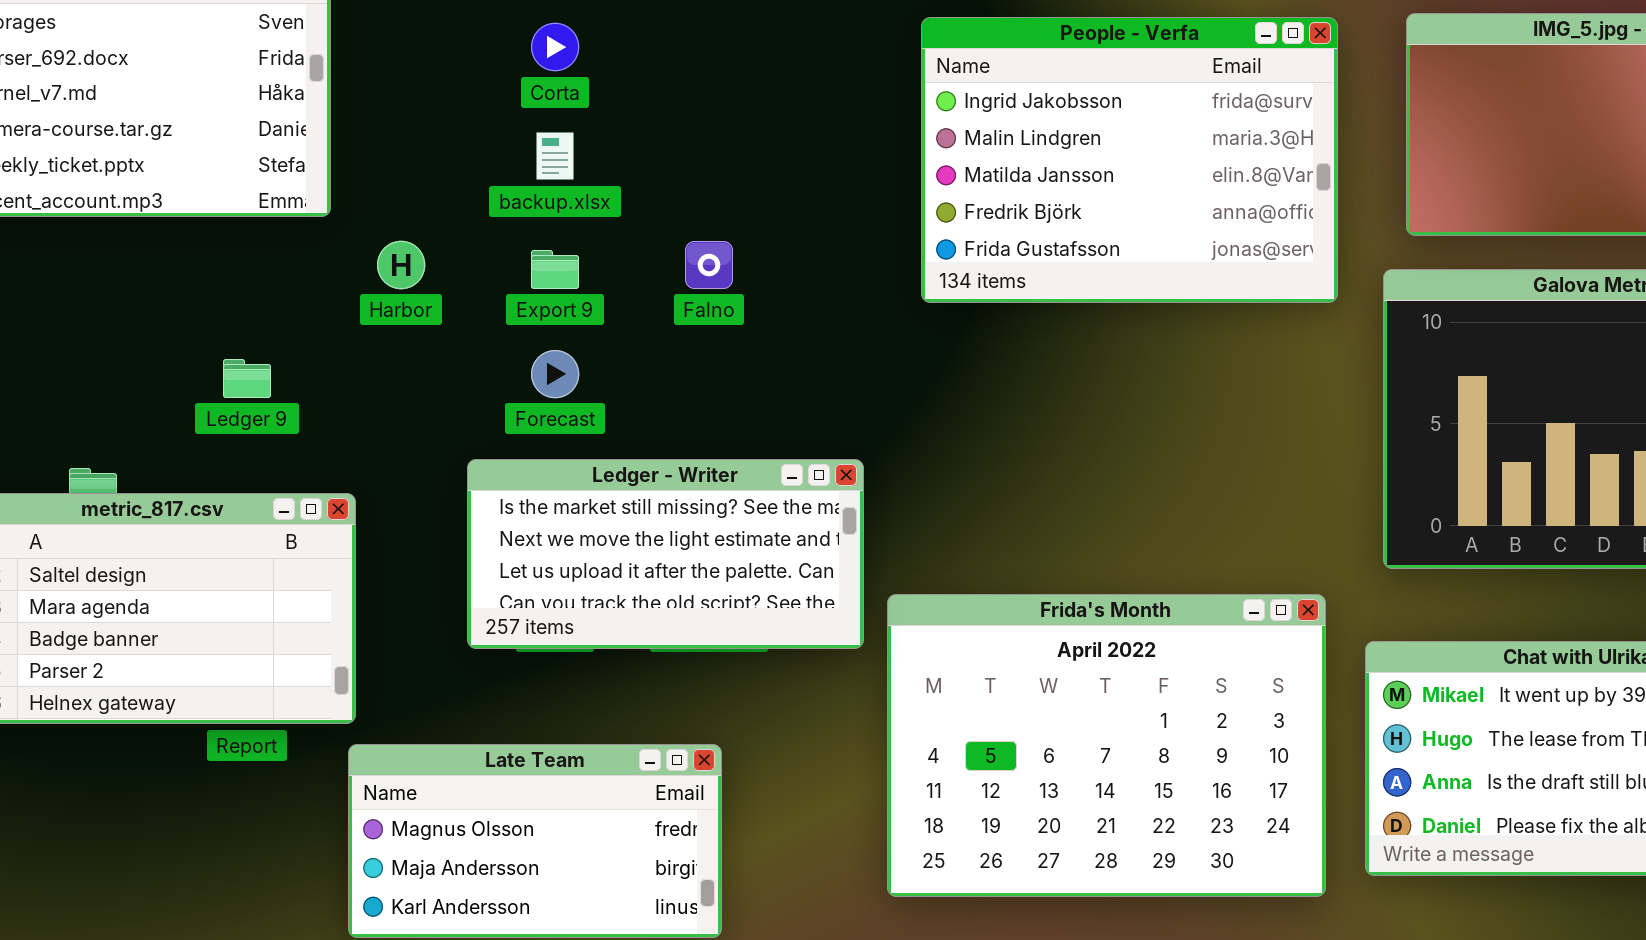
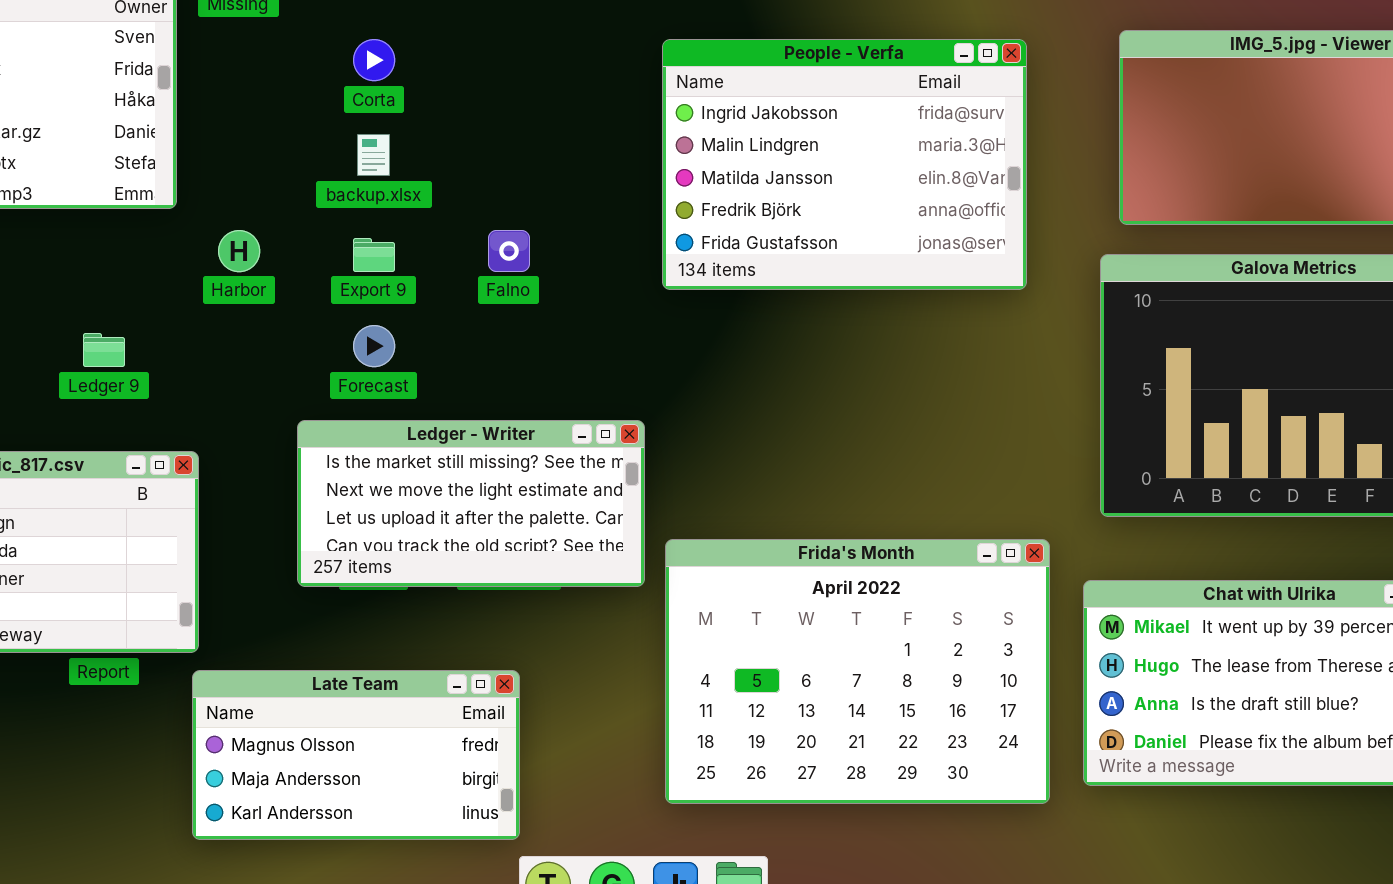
People - Verfa: [921,17,1338,303] -> [662,39,1027,290], moved

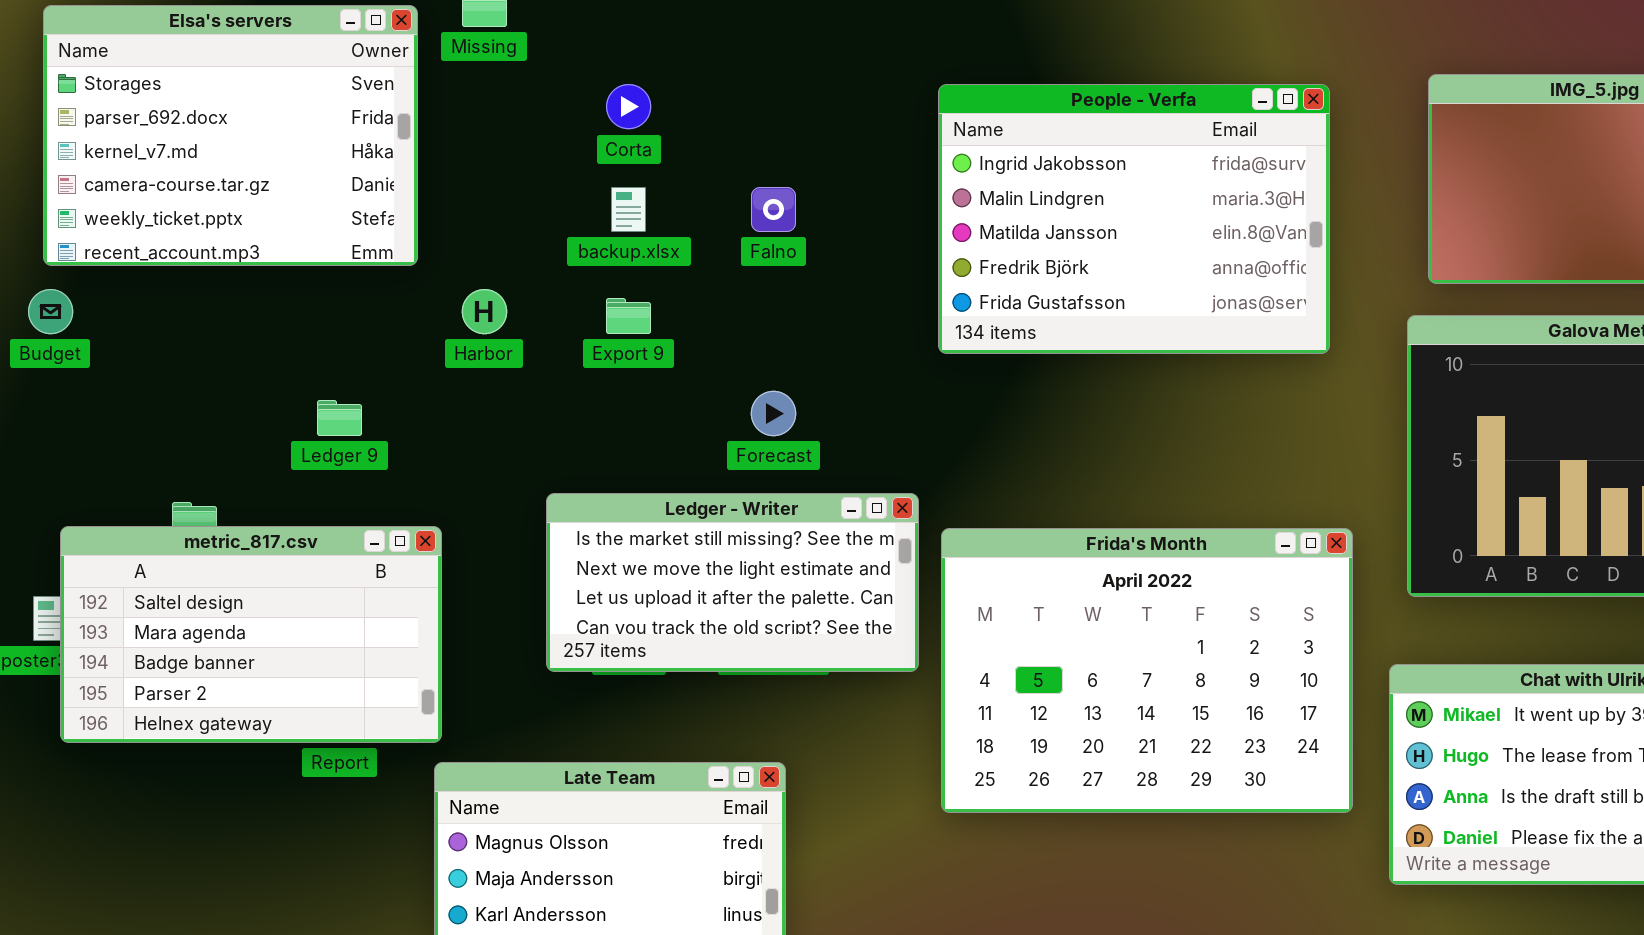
Falno: [488,230,530,272] -> [751,187,796,232], moved
Forecast: [353,325,395,367] -> [751,391,796,436], moved
Frida's Month: [665,539,1050,804] -> [941,528,1353,813], moved

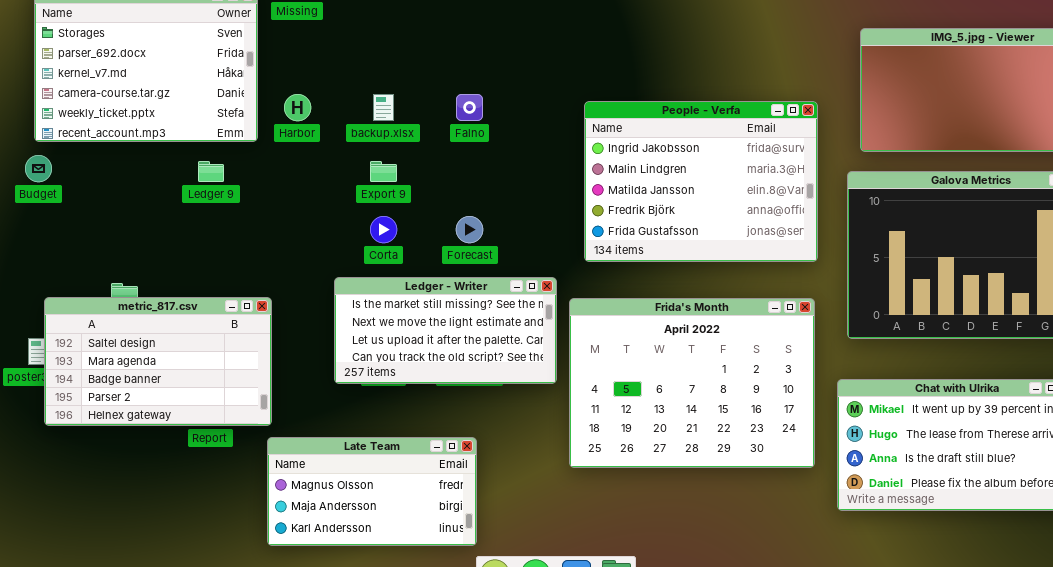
Corta: [606,84,651,129] -> [370,216,397,243], moved
People - Verfa: [938,84,1330,354] -> [584,101,818,262], moved
Harbor: [462,289,507,334] -> [284,94,311,121], moved
Ledger 9: [317,400,362,436] -> [198,161,224,182], moved

